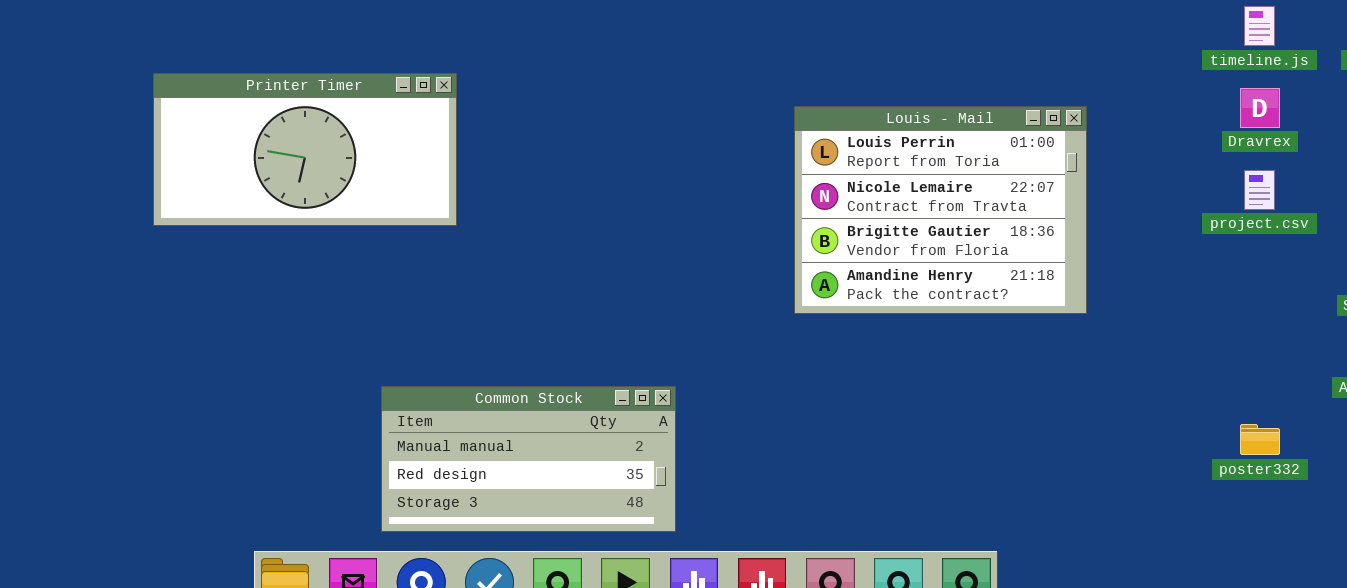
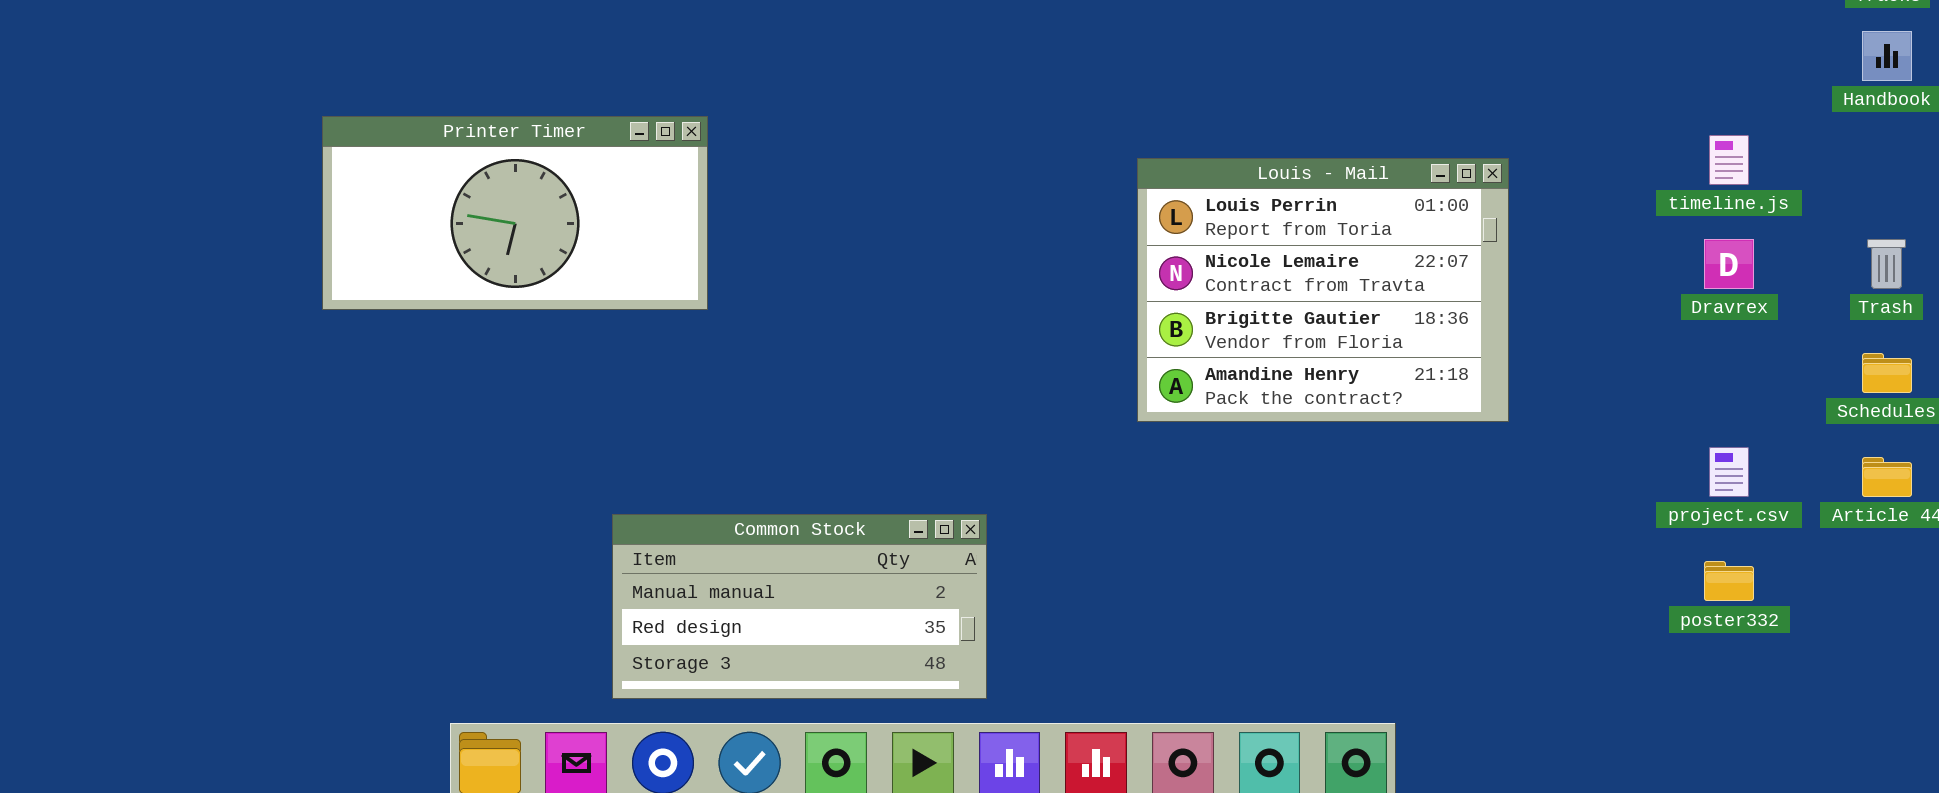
timeline.js: [1244,6,1275,46] -> [1709,135,1749,185], moved
Dravrex: [1240,88,1280,128] -> [1704,239,1754,289], moved
project.csv: [1244,170,1275,210] -> [1709,447,1749,497], moved

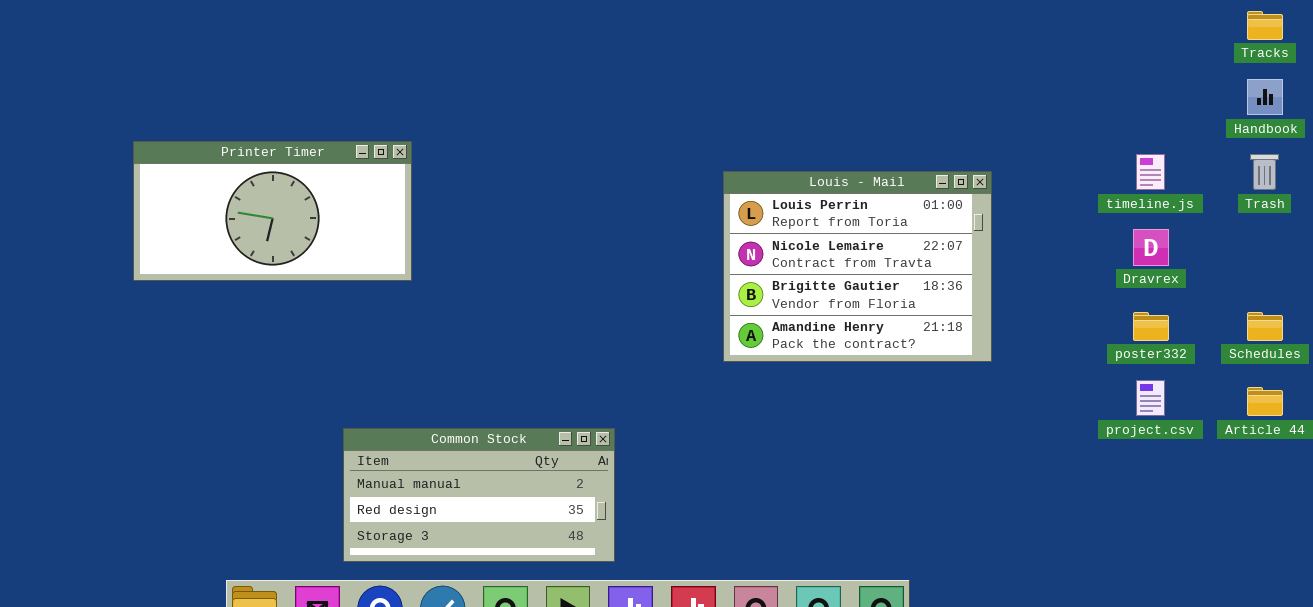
Trash: [1867,239,1906,289] -> [1250,154,1279,190], moved
poster332: [1704,561,1754,601] -> [1133,312,1169,341], moved

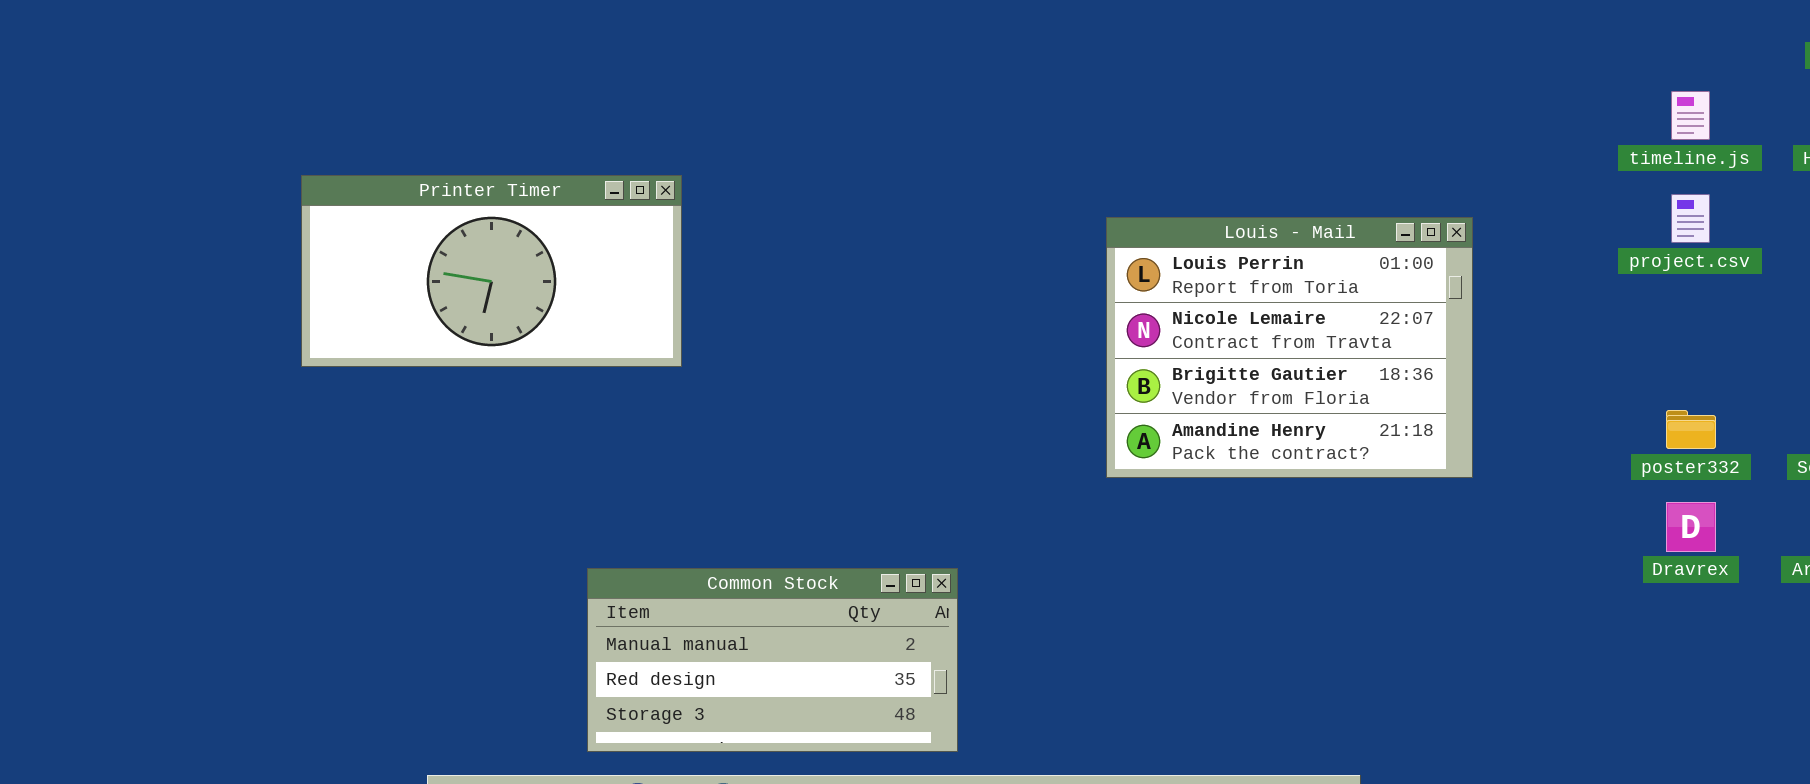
timeline.js: [1136,154,1165,190] -> [1671,91,1710,140], moved
Dravrex: [1133,229,1169,266] -> [1666,502,1716,552], moved
project.csv: [1136,380,1165,416] -> [1671,194,1710,243], moved

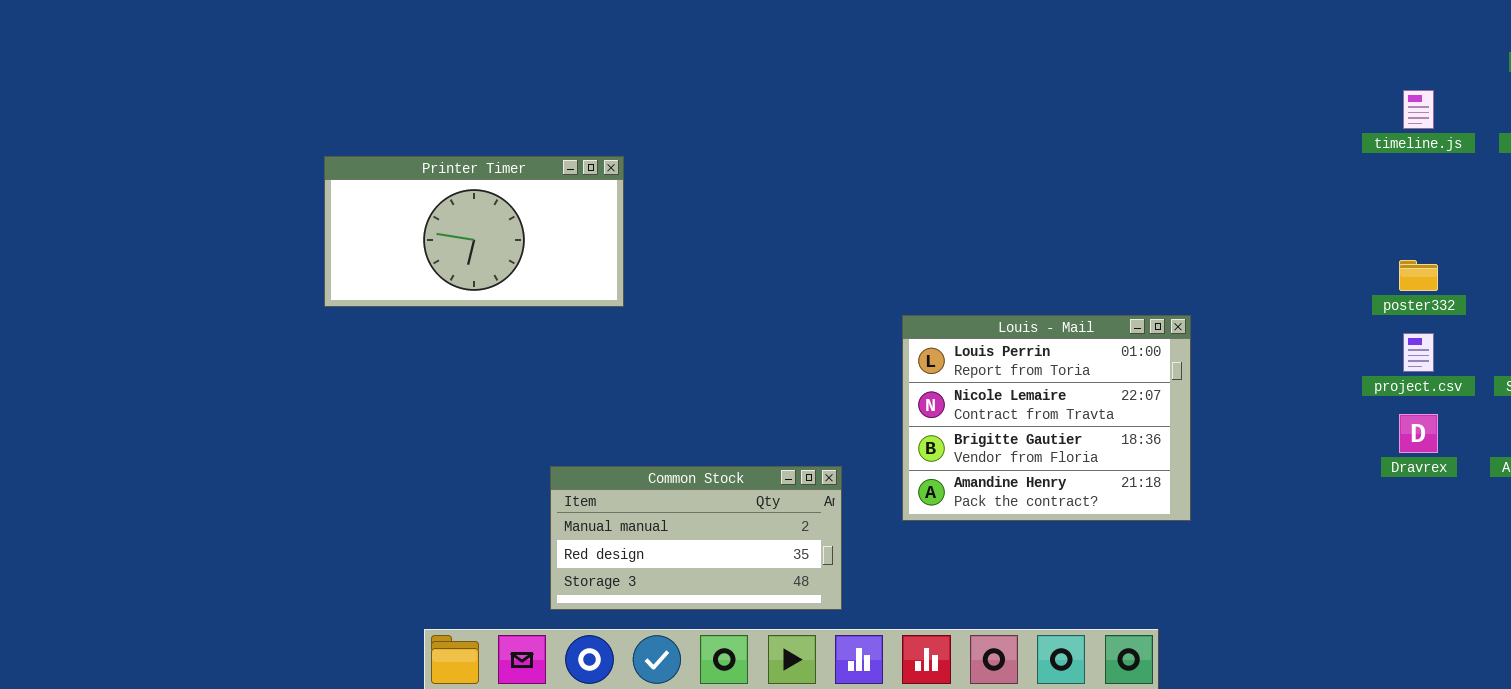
project.csv: [1671,194,1710,243] -> [1403,333,1434,372], moved
Louis - Mail: [1106,217,1473,478] -> [902,315,1191,521], moved
poster332: [1666,410,1716,449] -> [1399,260,1438,291], moved

